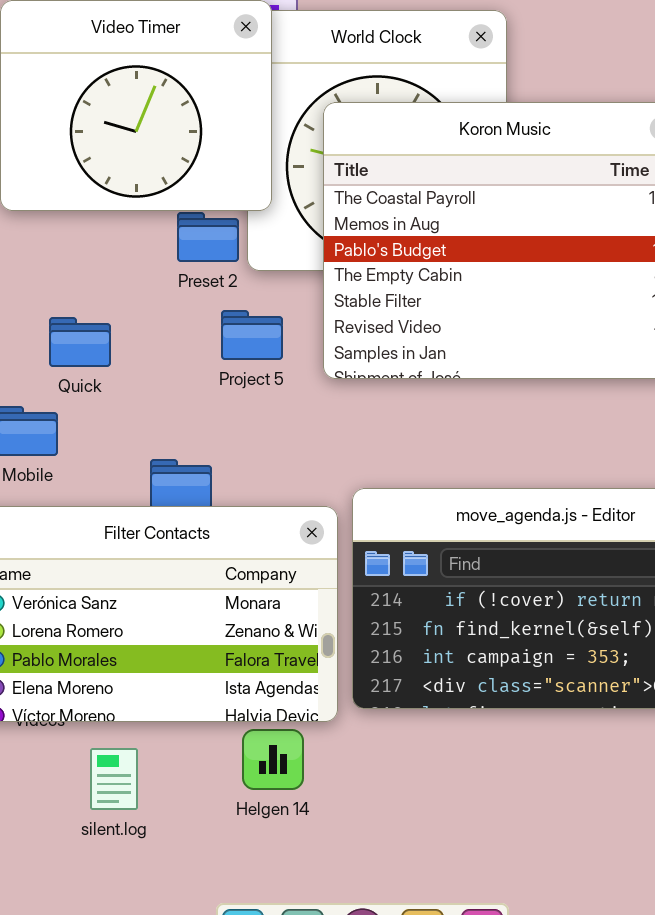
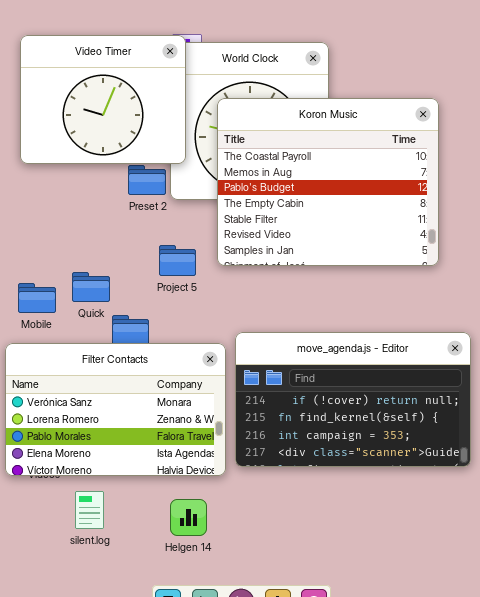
Project 5: [221,310,283,360] -> [159,245,196,276], moved
Quick: [49,317,111,367] -> [72,272,110,302], moved
Helgen 14: [242,729,304,790] -> [170,499,207,536], moved

